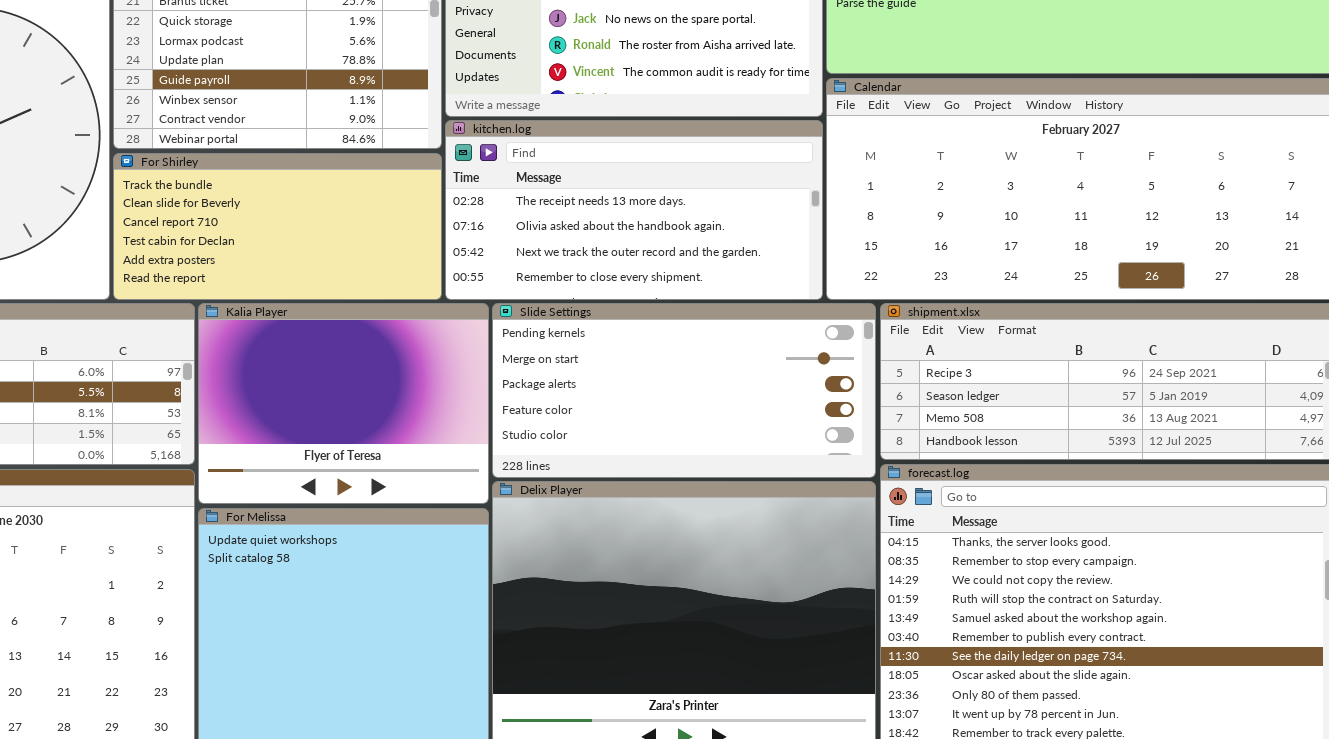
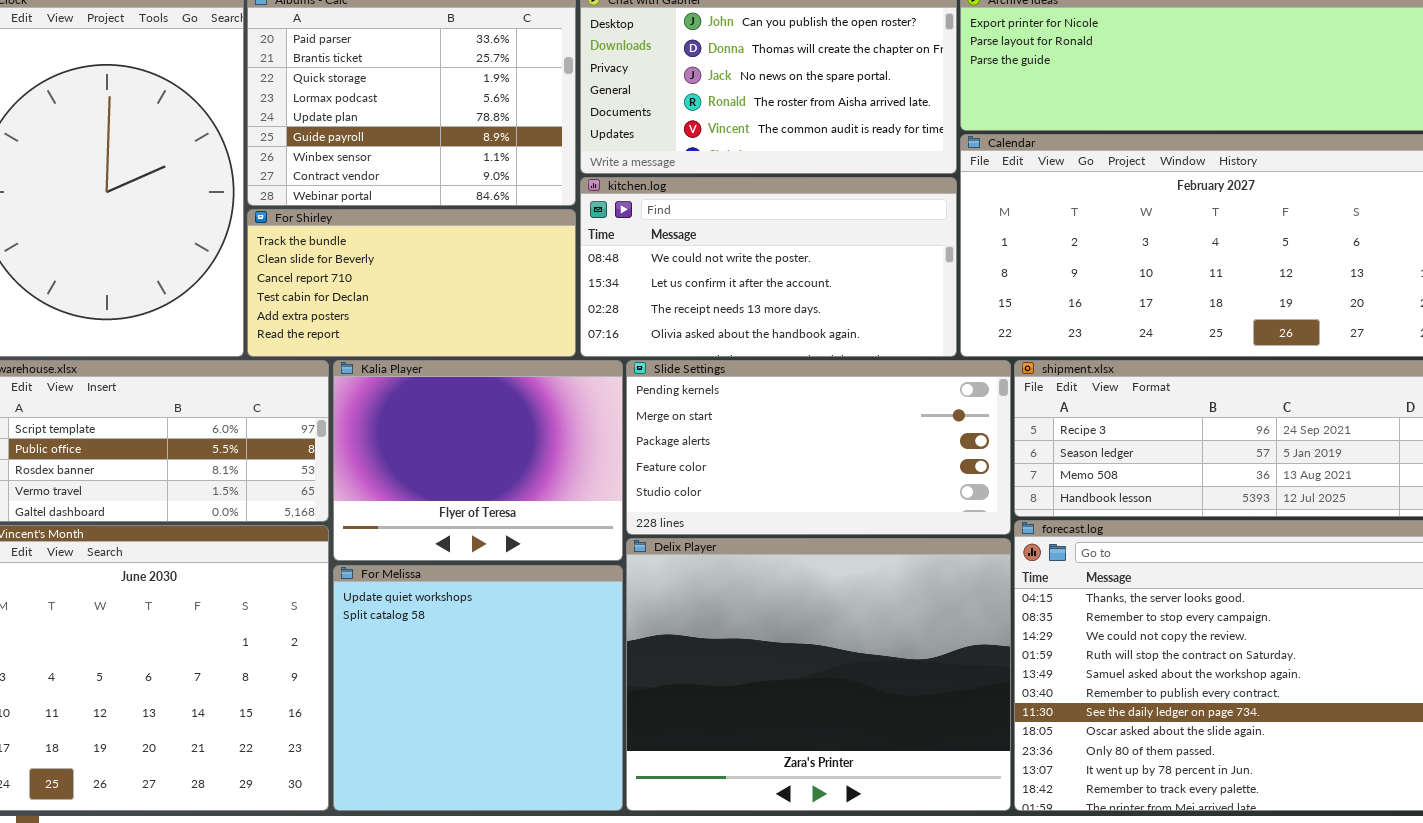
kitchen.log: [445,120,823,300] -> [580,177,957,357], scrolled up 2 rows

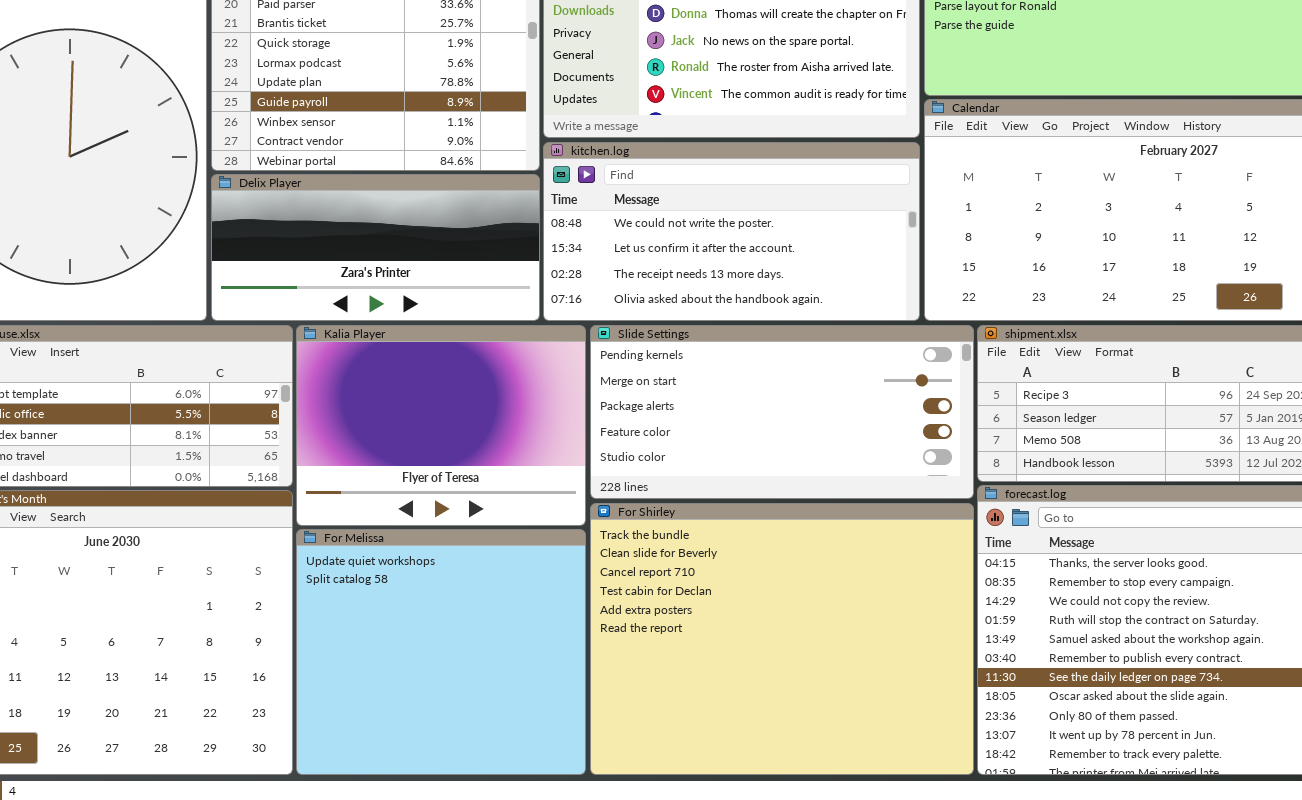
For Shirley: [247,209,576,357] -> [590,503,974,775], moved, resized
Delix Player: [626,538,1011,811] -> [211,174,540,321], moved, resized

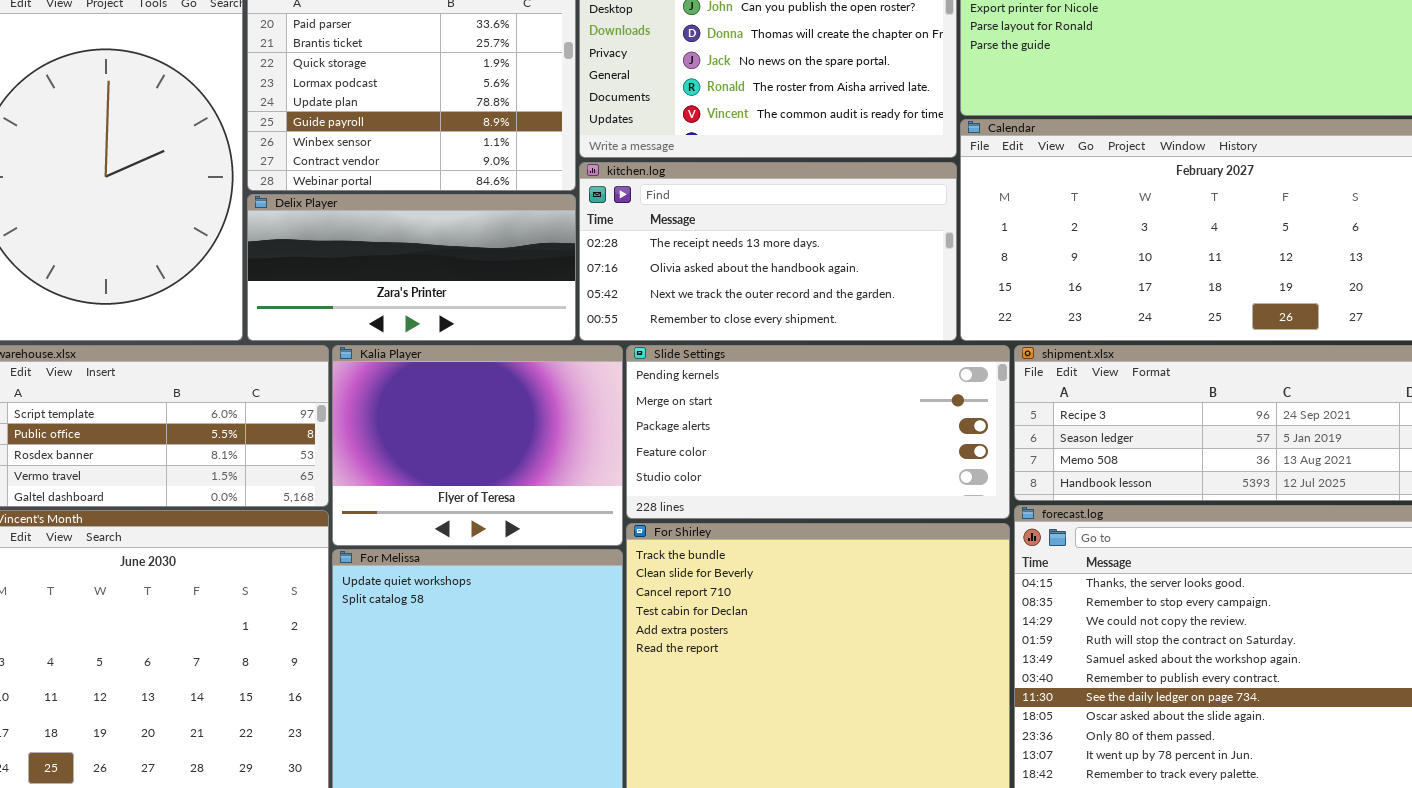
kitchen.log: [543,142,920,321] -> [579,162,957,341], scrolled down 2 rows

